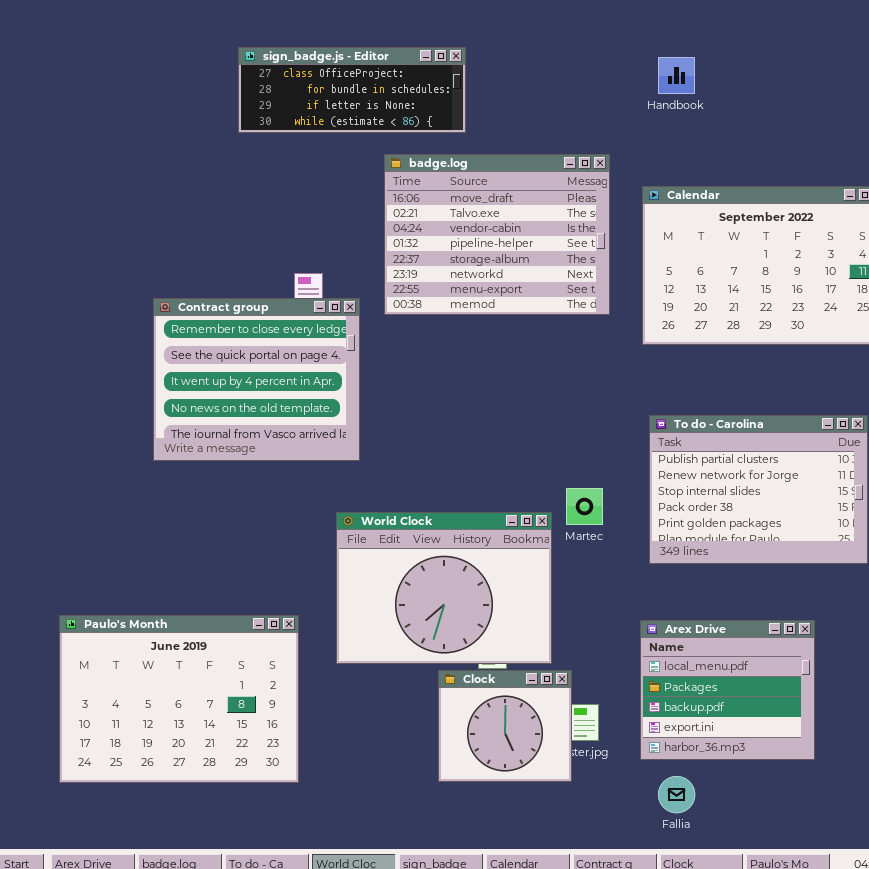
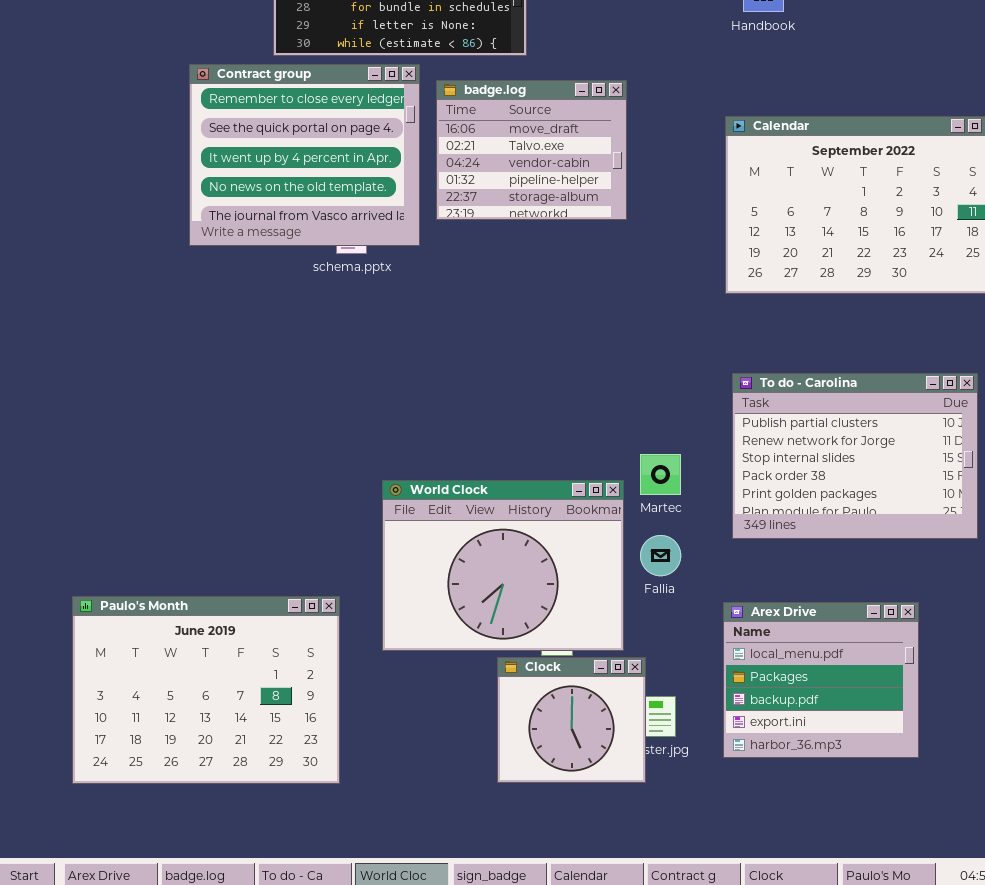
badge.log: [384,154,610,315] -> [436,80,627,220], resized
Contract group: [153,298,360,461] -> [189,64,420,246], moved
Fallia: [658,776,695,813] -> [640,535,681,576], moved

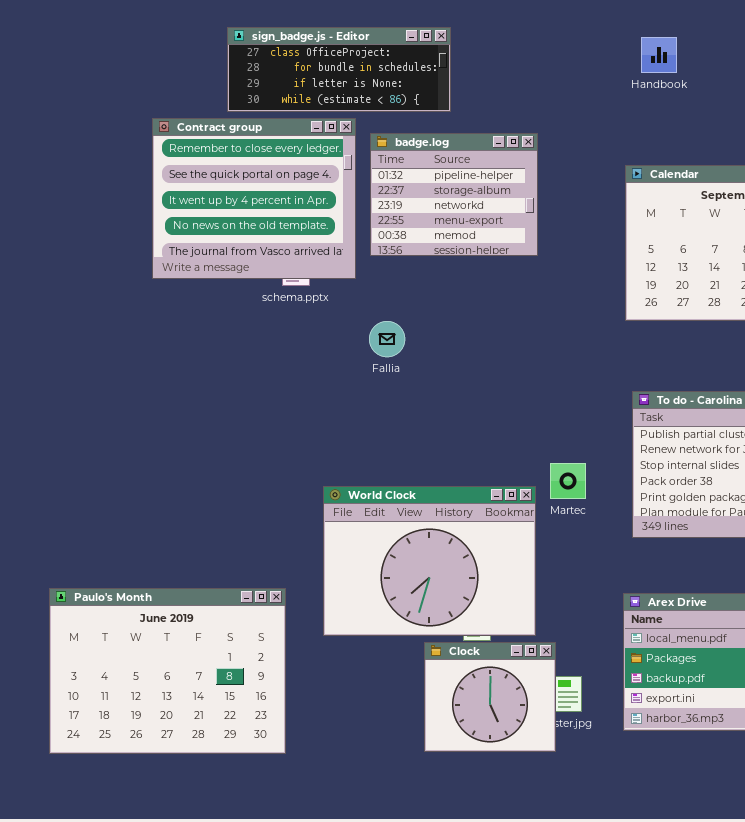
badge.log: [436,80,627,220] -> [370,133,538,256], scrolled down 3 rows
Fallia: [640,535,681,576] -> [369,321,405,357], moved

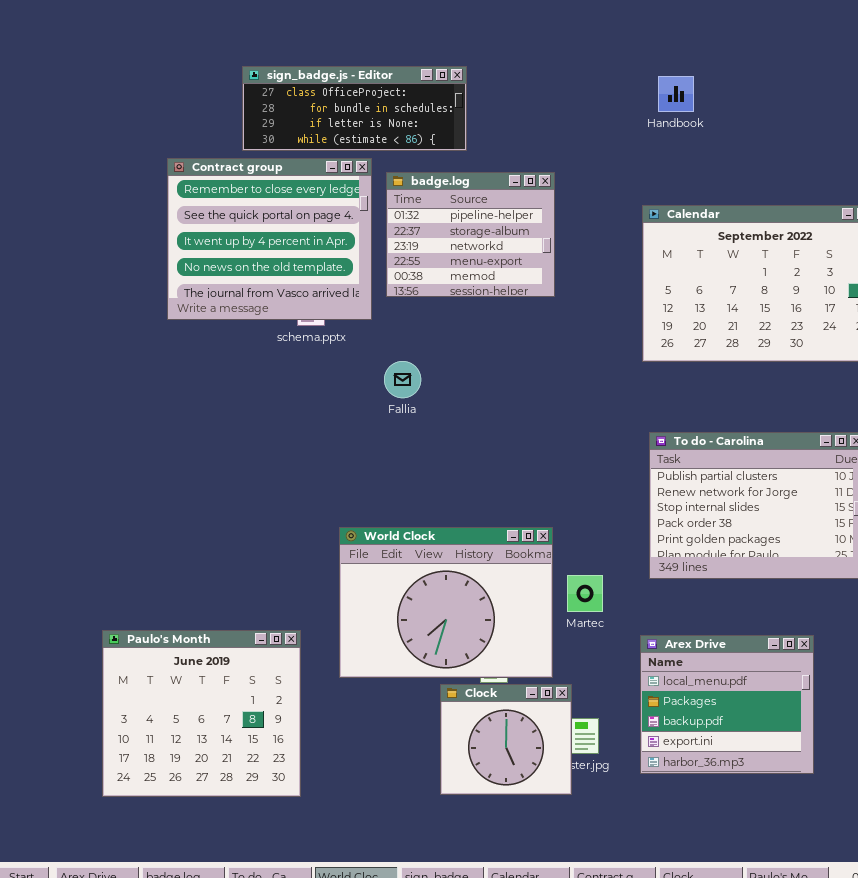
Martec: [550,463,586,499] -> [567,575,603,612], moved
Paulo's Month: [49,588,286,754] -> [102,630,301,797], resized

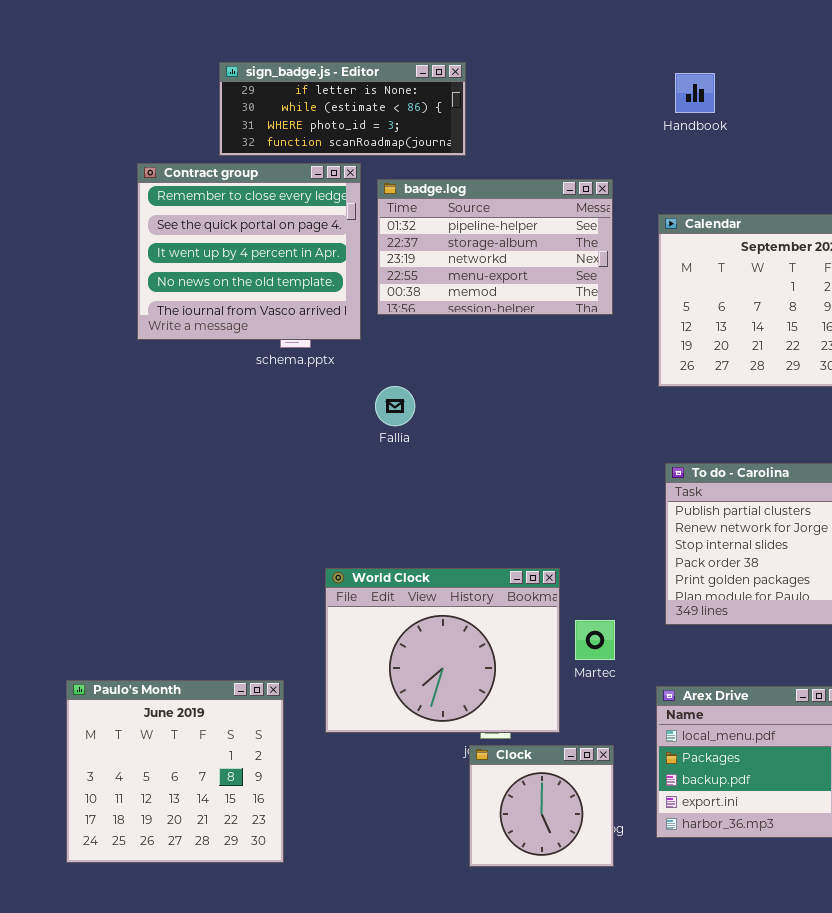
sign_badge.js - Editor: [242,66,467,151] -> [219,62,466,156], scrolled down 2 rows
badge.log: [386,172,555,297] -> [377,179,613,315], resized
Clock: [440,684,572,795] -> [469,745,614,867], moved

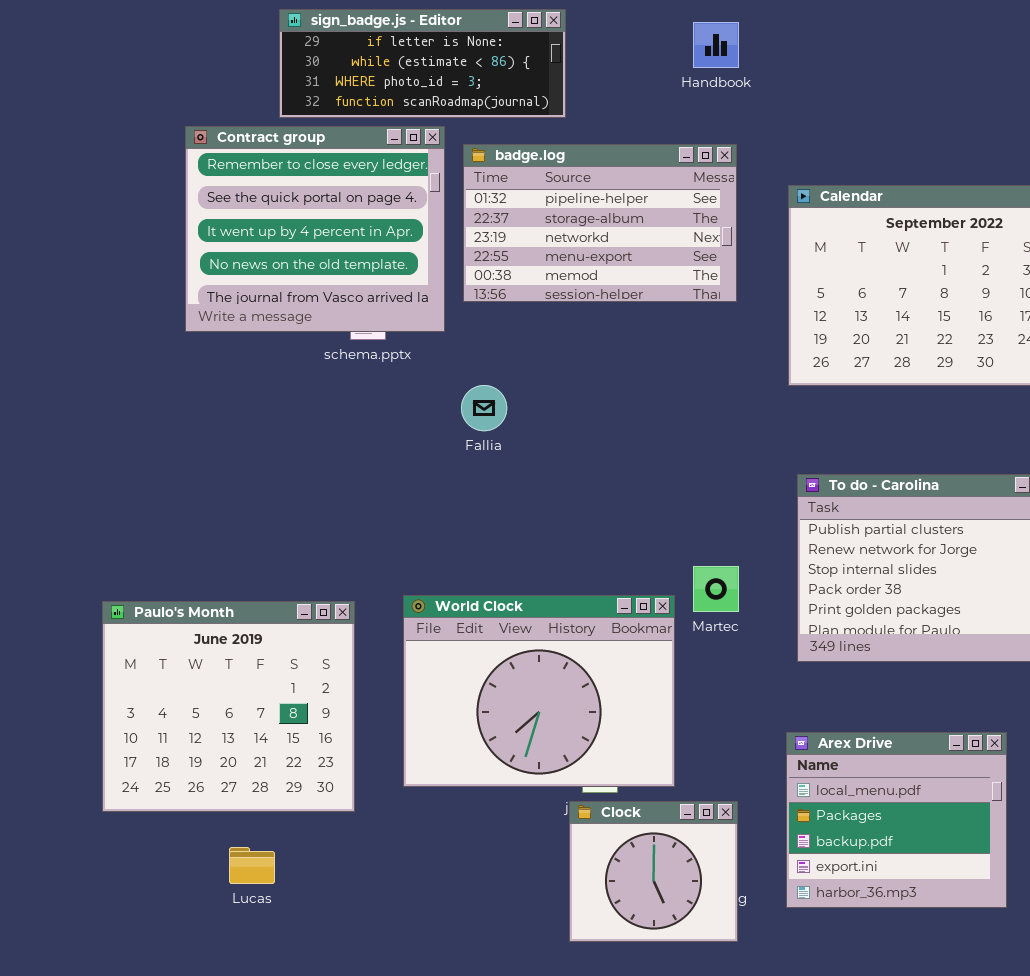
Handbook: [675,73,715,113] -> [693,22,739,68], moved
Martec: [575,620,615,660] -> [693,566,739,612], moved
Paulo's Month: [66,680,284,863] -> [102,601,355,812], moved

